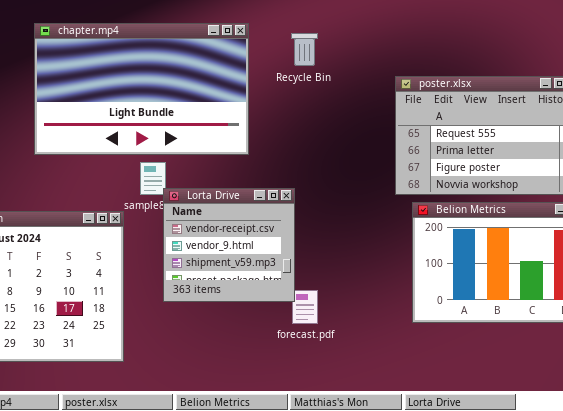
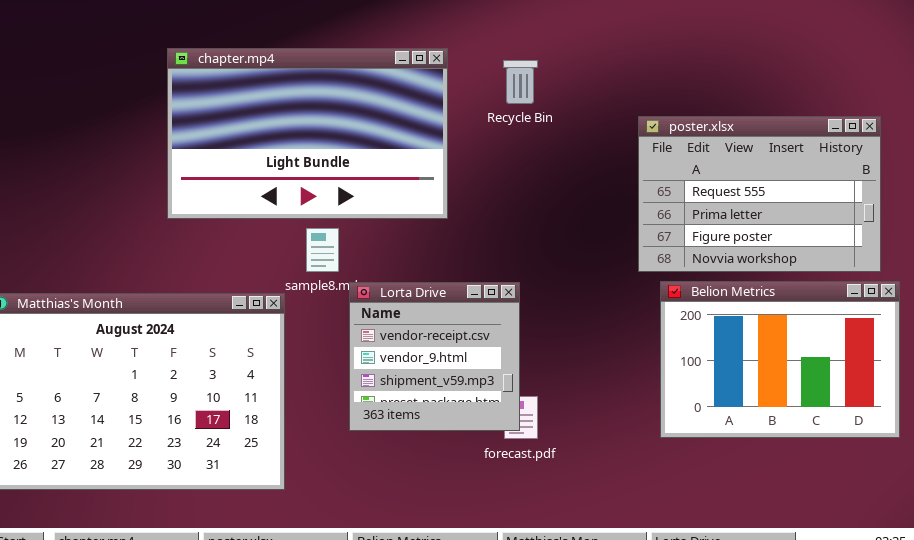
Lorta Drive: [163,188,295,302] -> [349,282,520,431], moved

